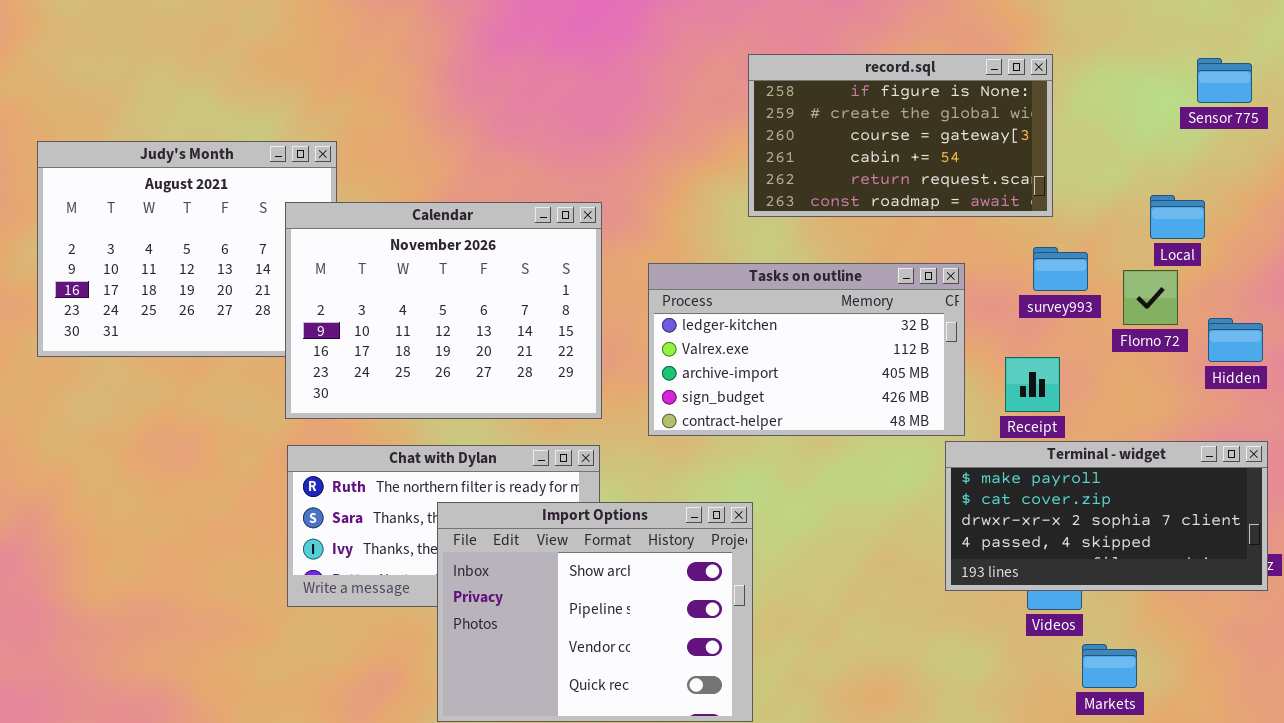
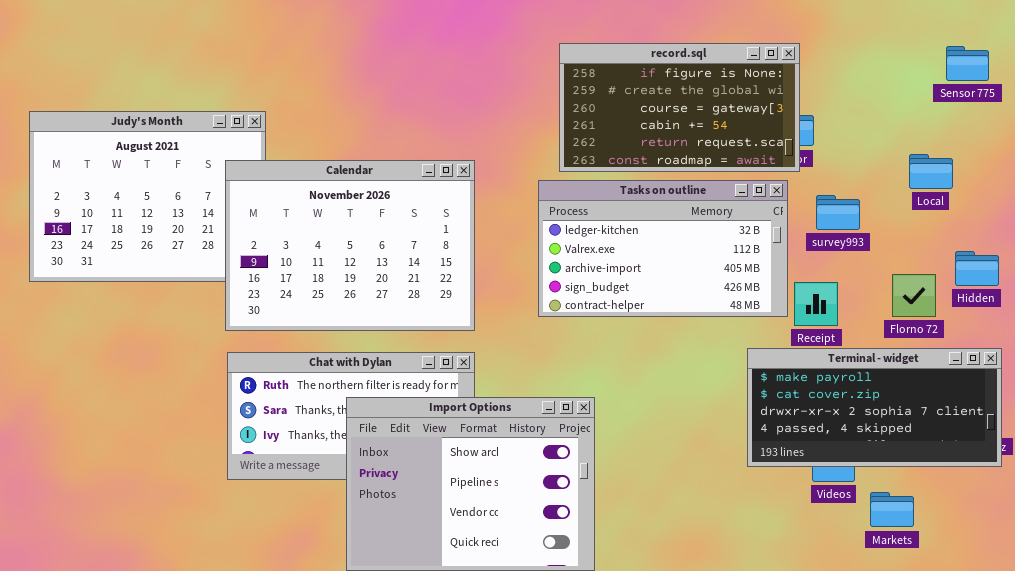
record.sql: [748,54,1053,217] -> [559,43,800,172], moved
Tasks on outline: [648,263,965,436] -> [538,180,788,317], moved
Florno 72: [1123,270,1178,325] -> [892,274,936,317], moved
Markets: [1082,644,1137,688] -> [870,492,914,527], moved

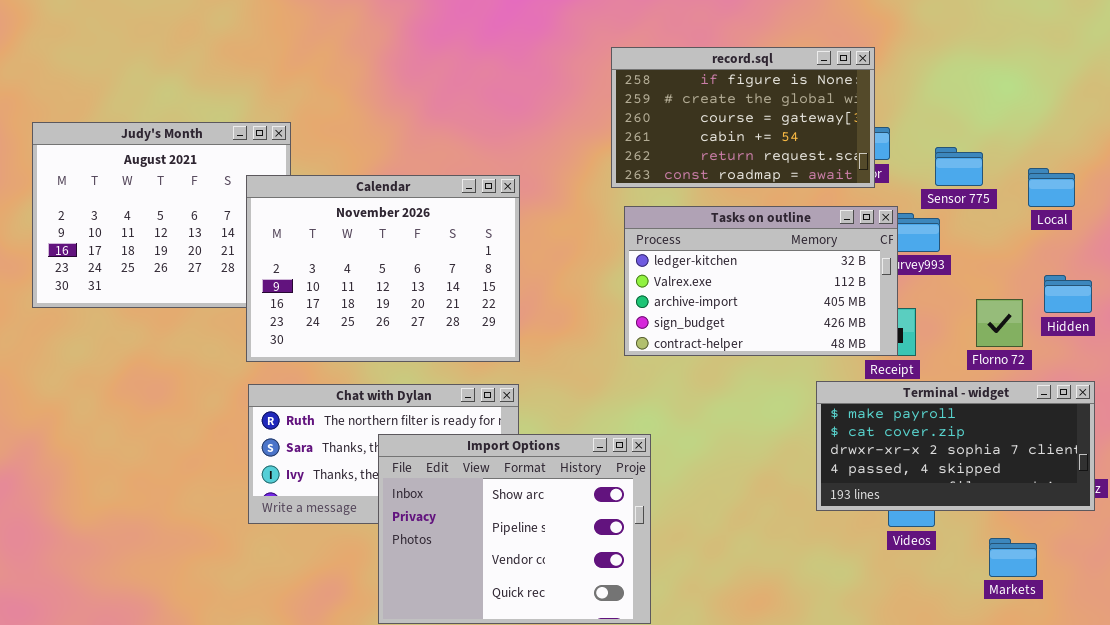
Sensor 775: [946,46,989,81] -> [935,147,983,186], moved
Local: [909,154,953,189] -> [1028,168,1075,207], moved
Tasks on outline: [538,180,788,317] -> [624,206,898,356], moved
Markets: [870,492,914,527] -> [989,538,1037,577], moved

